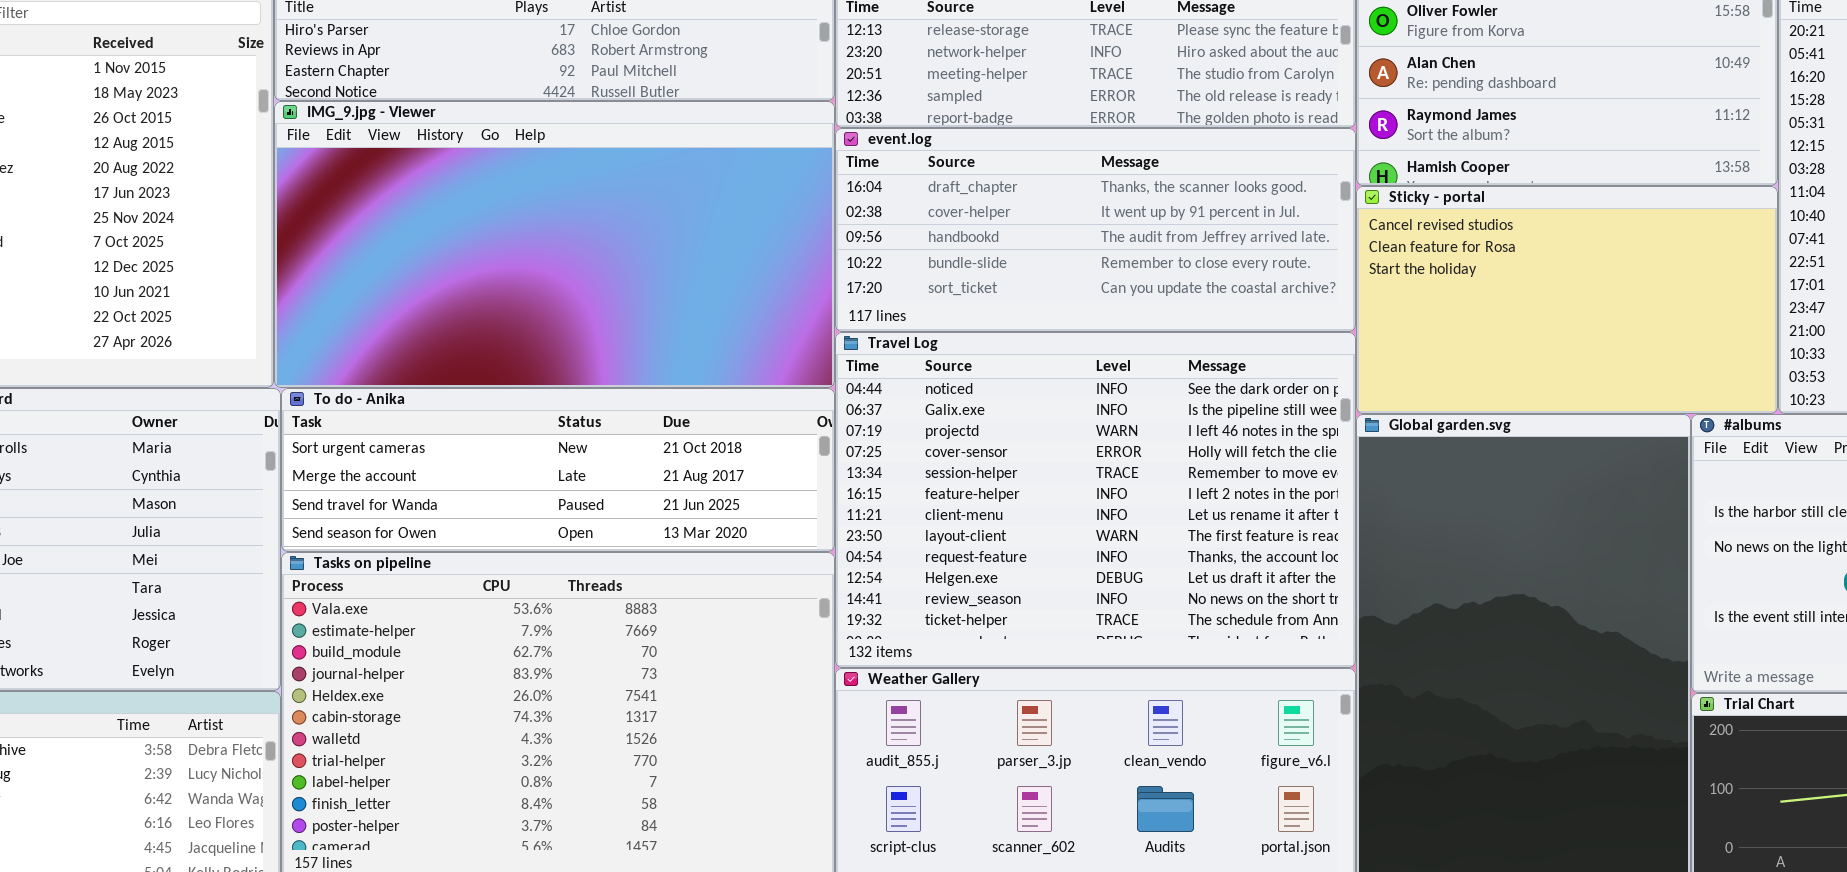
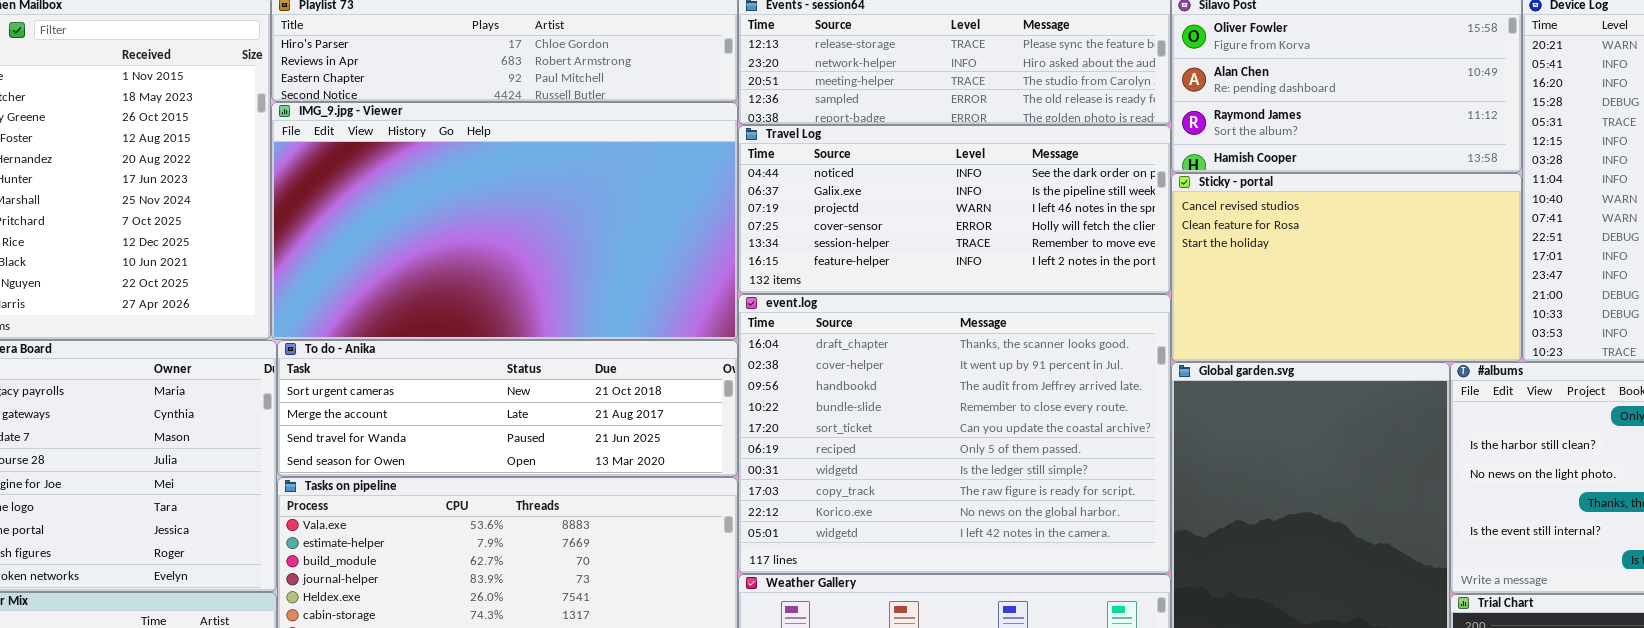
event.log: [835,128,1356,332] -> [738,294,1171,574], moved, resized
Travel Log: [835,332,1356,668] -> [738,125,1171,294], moved, resized

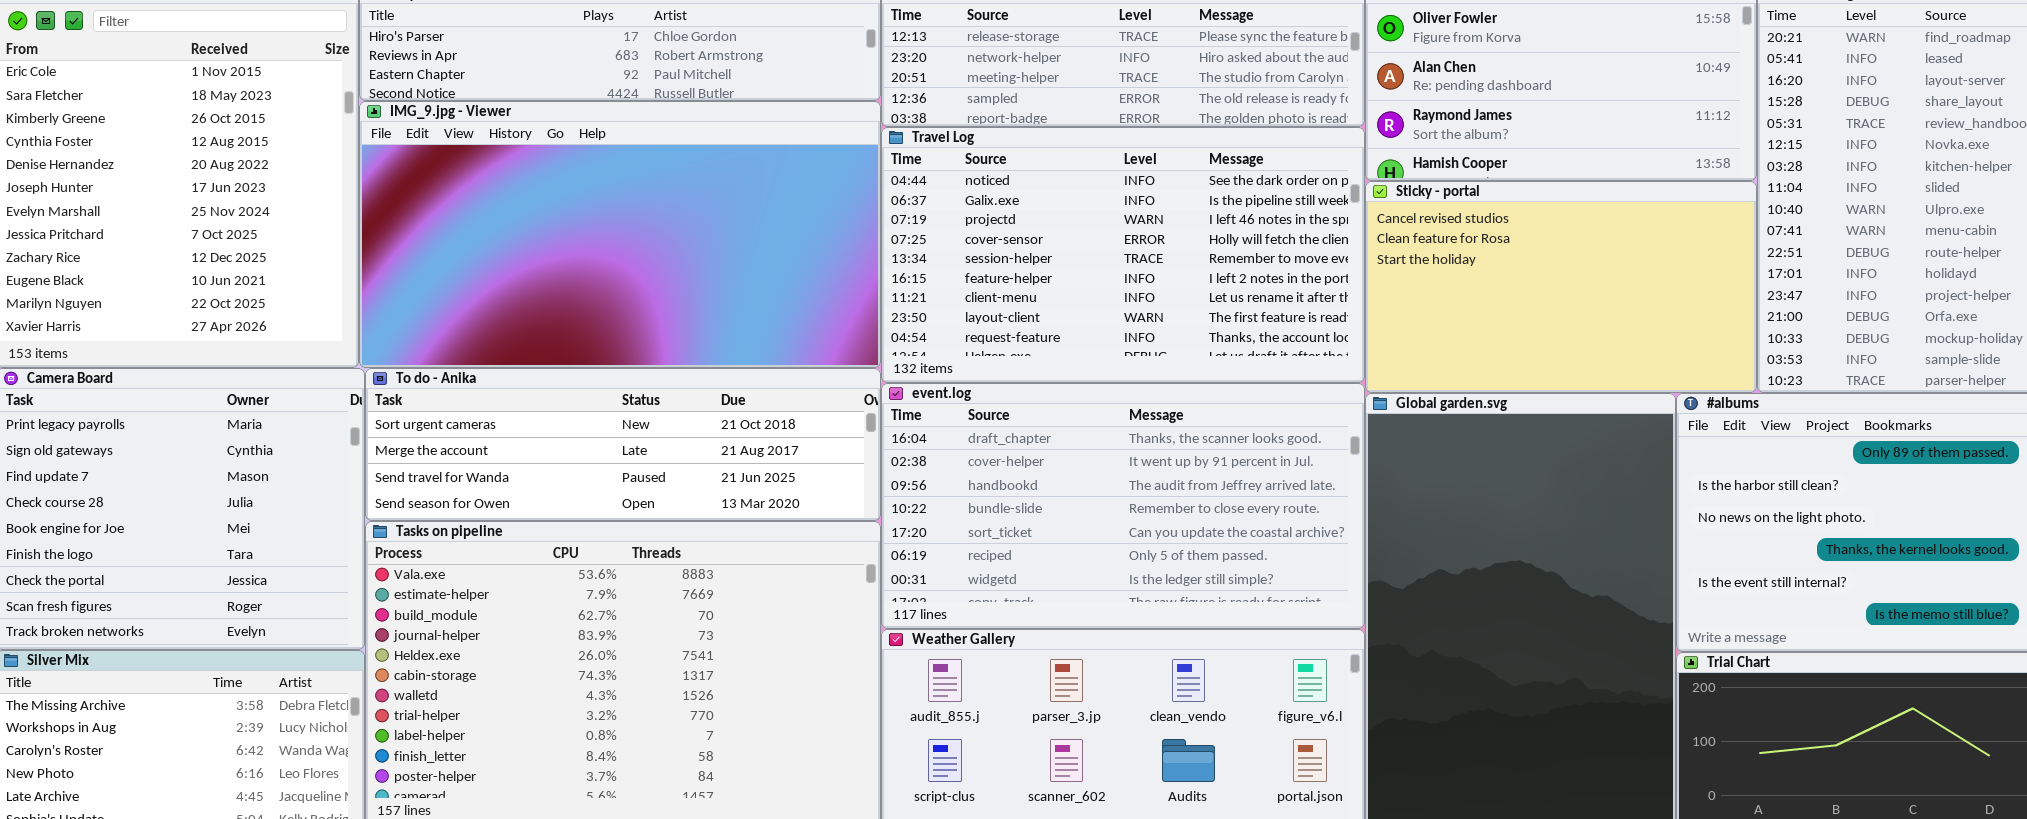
Travel Log: [738,125,1171,294] -> [881,127,1365,383], resized
event.log: [738,294,1171,574] -> [881,383,1365,629], resized

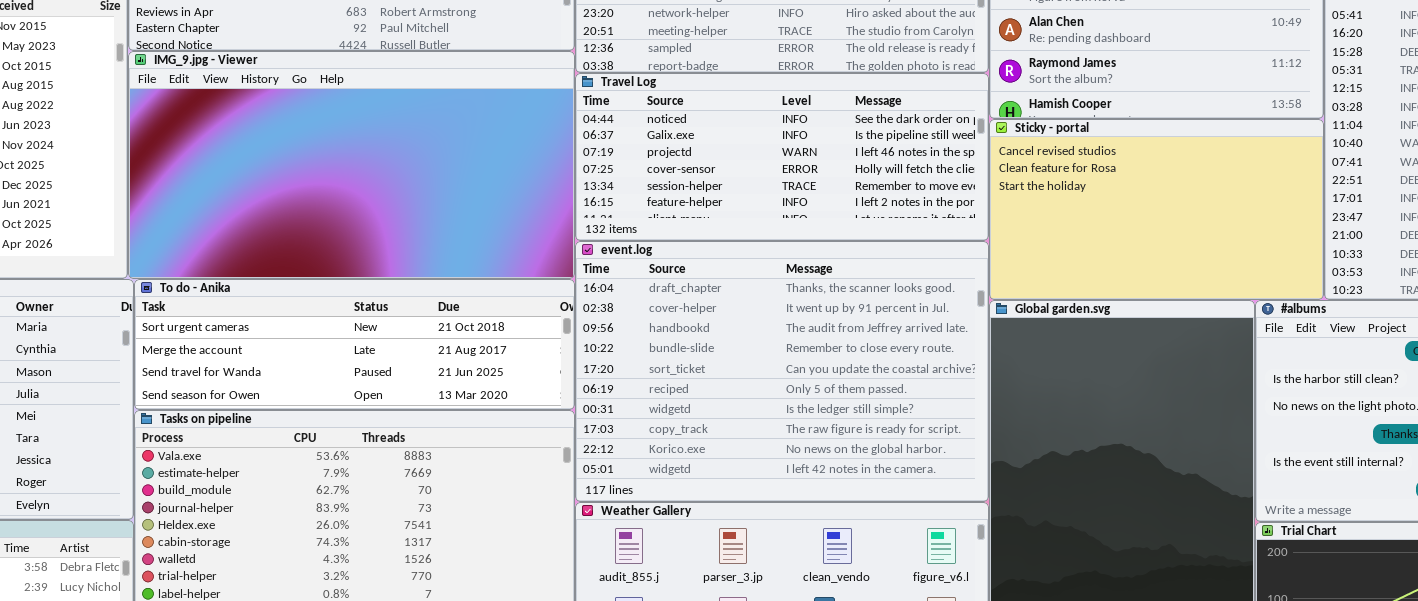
Travel Log: [881,127,1365,383] -> [575,73,989,241], resized
event.log: [881,383,1365,629] -> [575,241,989,502], resized

